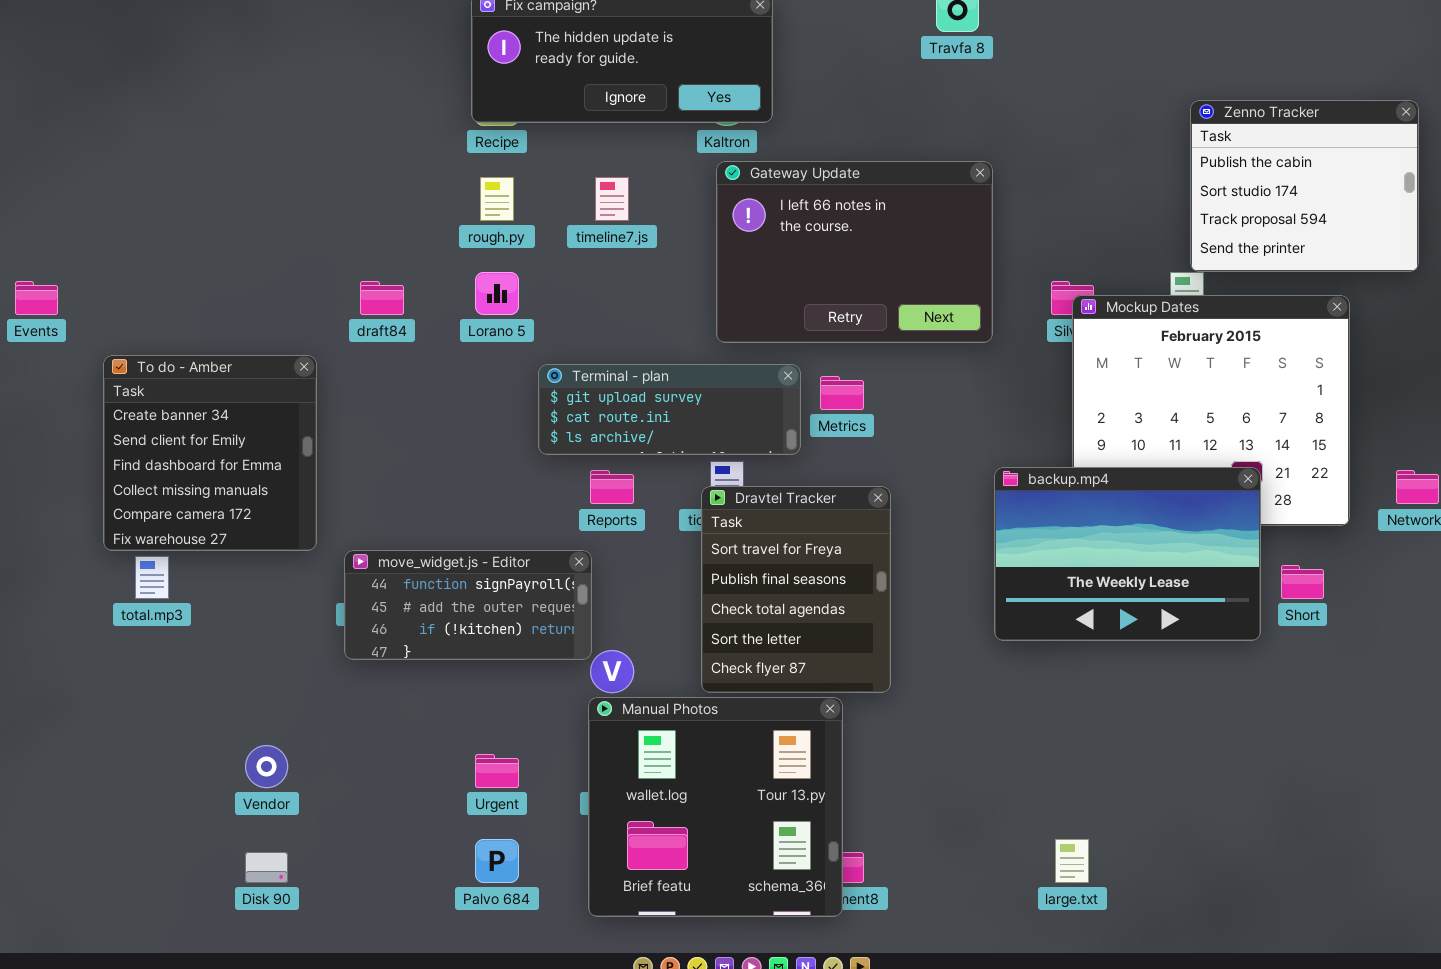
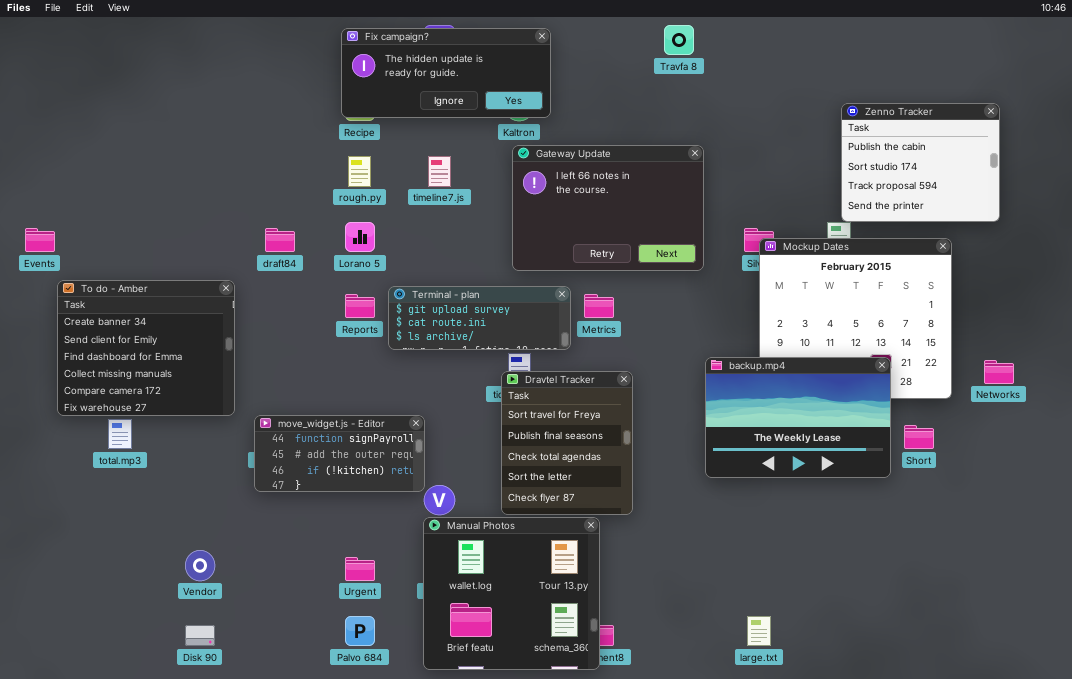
To do - Amber: [103,355,317,551] -> [57,280,235,416], resized
Reports: [590,470,634,504] -> [345,294,375,318], moved

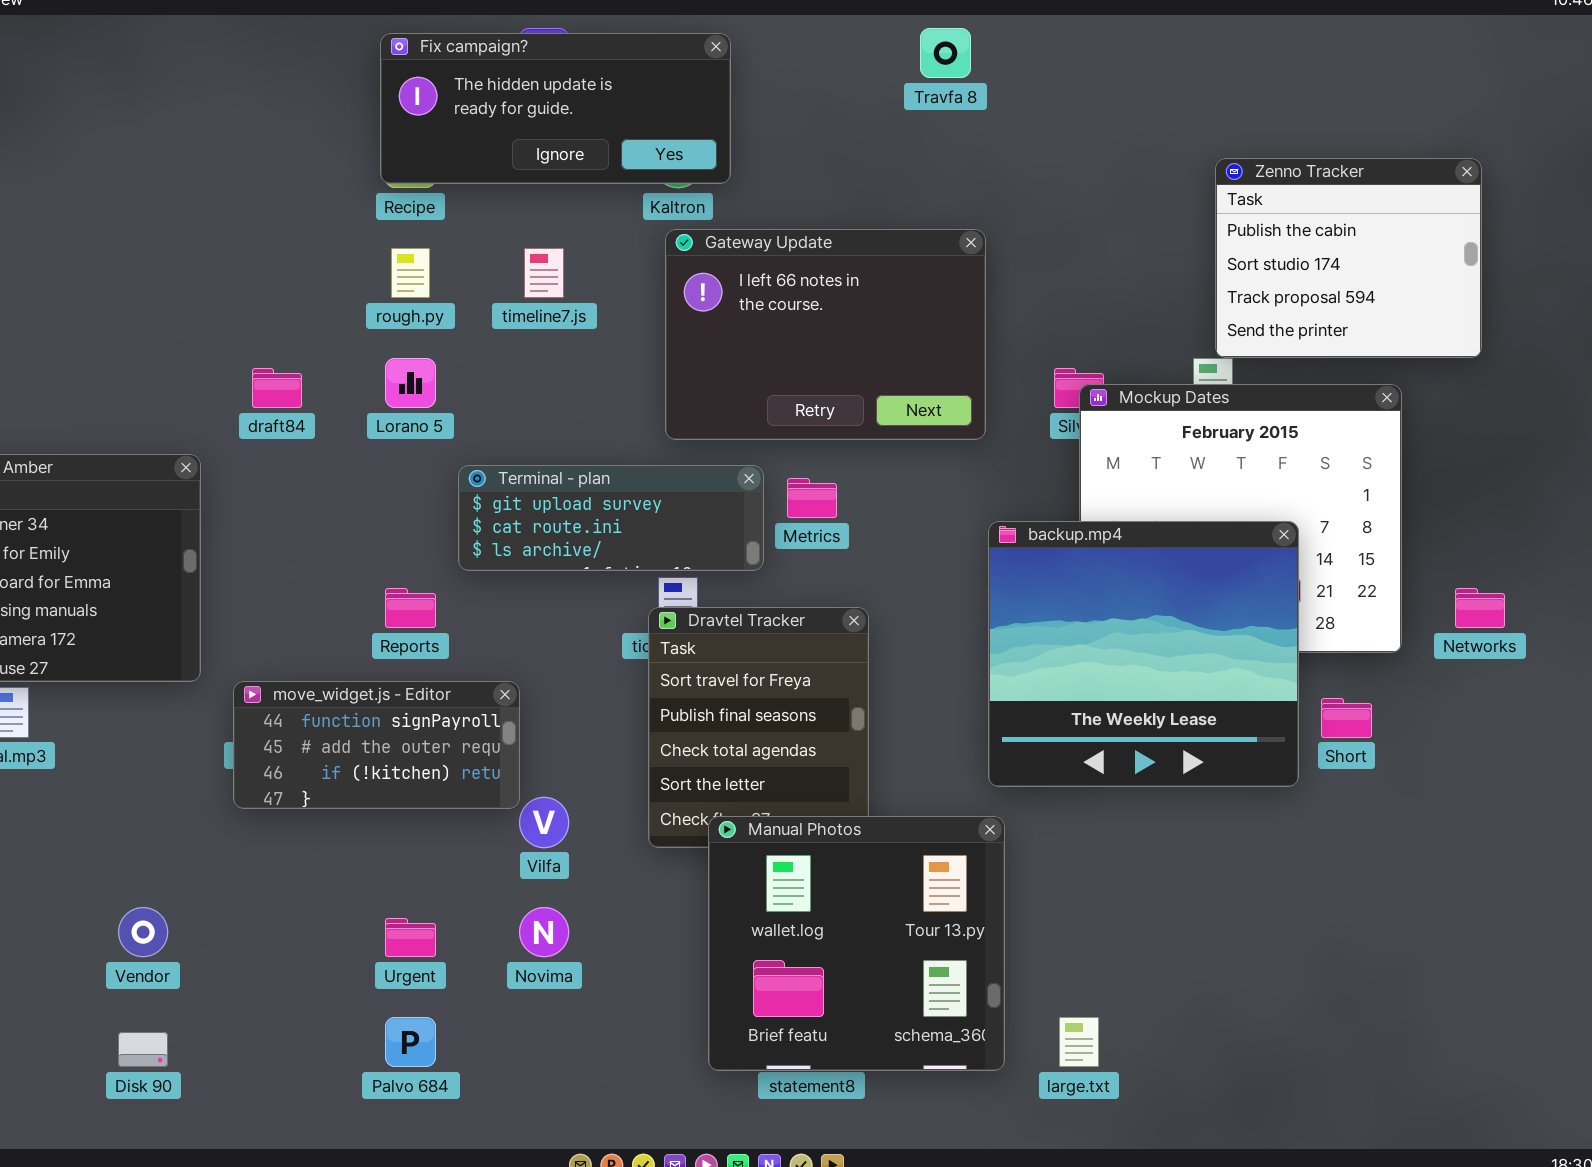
Reports: [345,294,375,318] -> [385,588,436,628], moved
backup.mp4: [705,357,891,478] -> [988,521,1299,787], resized
Manual Photos: [423,517,600,670] -> [708,816,1005,1071], moved

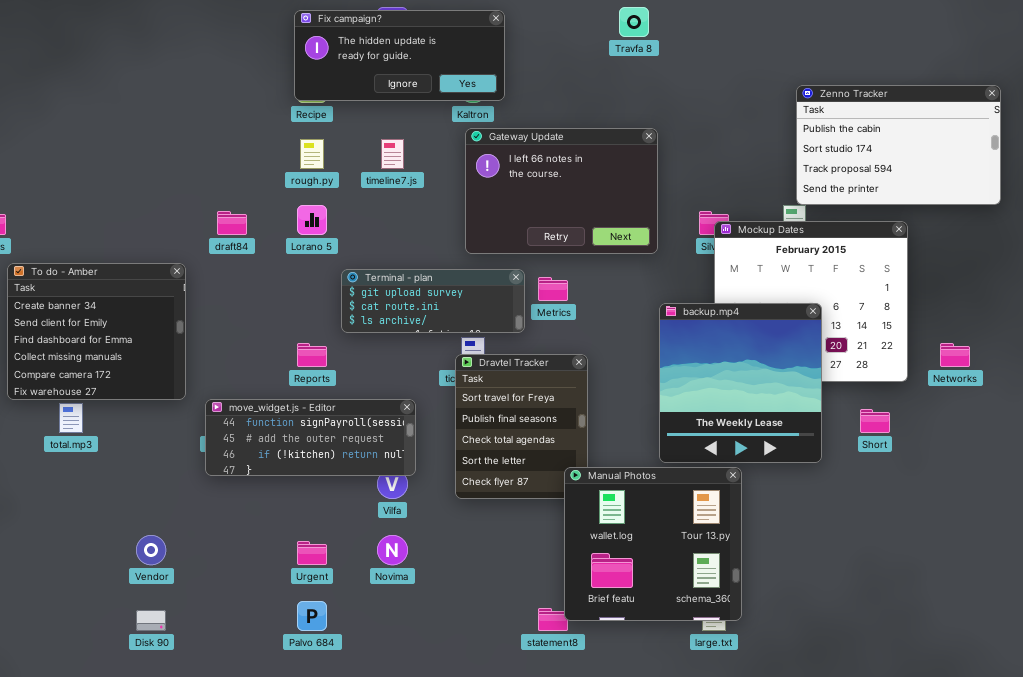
Zenno Tracker: [1215,158,1482,358] -> [796,85,1001,205], resized
backup.mp4: [988,521,1299,787] -> [659,303,822,463], resized
move_widget.js - Editor: [233,681,520,809] -> [205,399,416,476], resized
Manual Photos: [708,816,1005,1071] -> [564,467,742,621], moved

